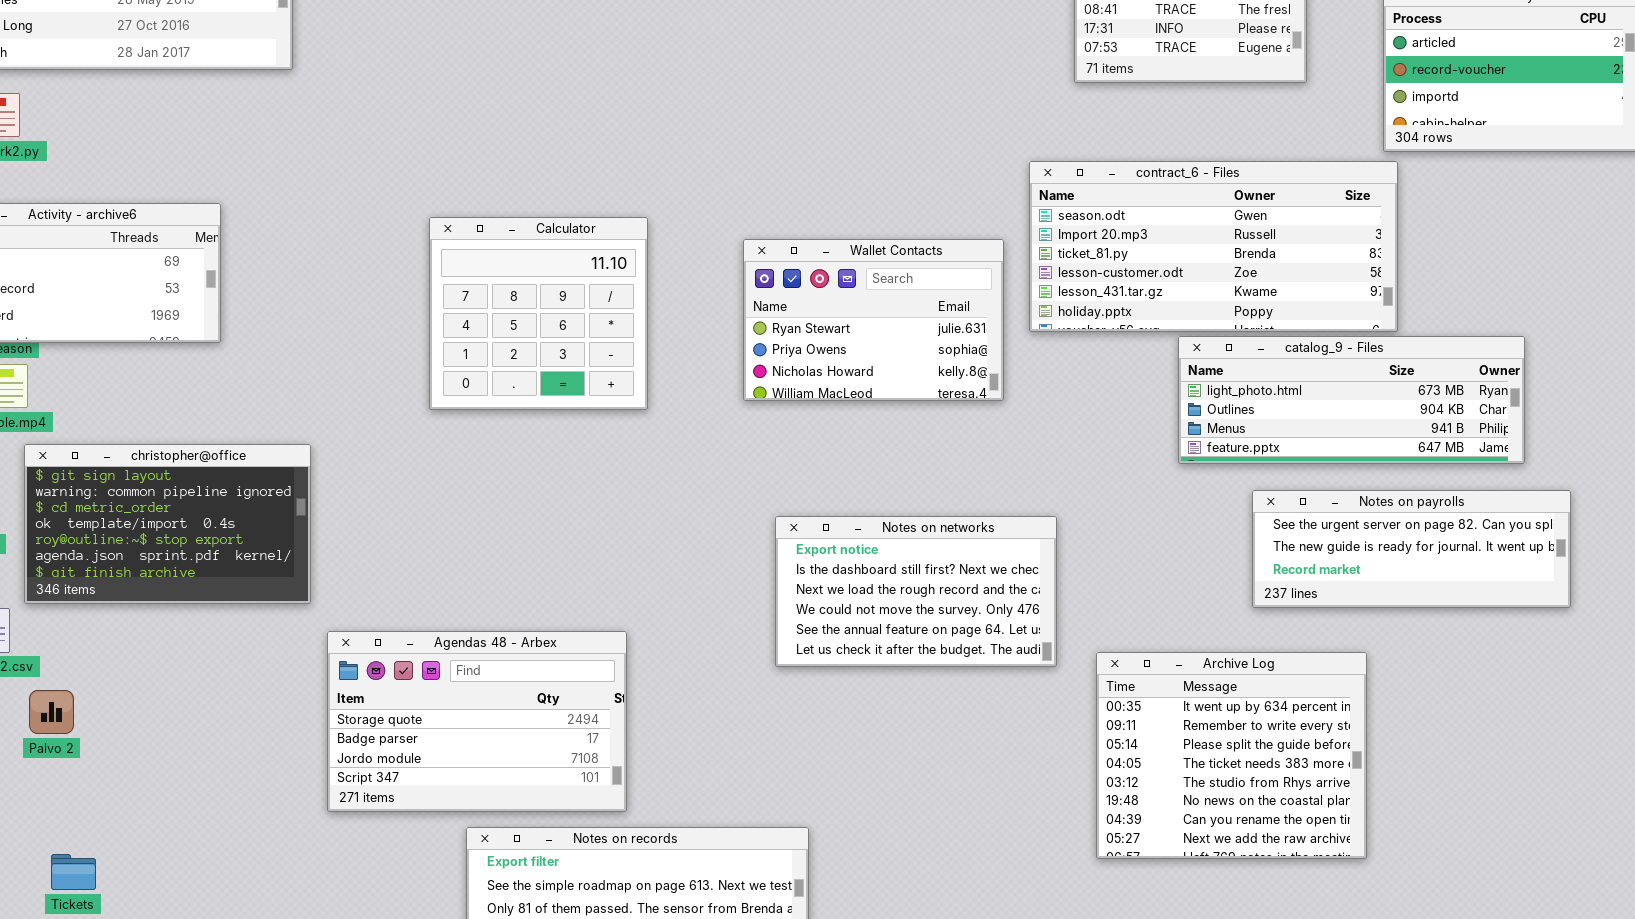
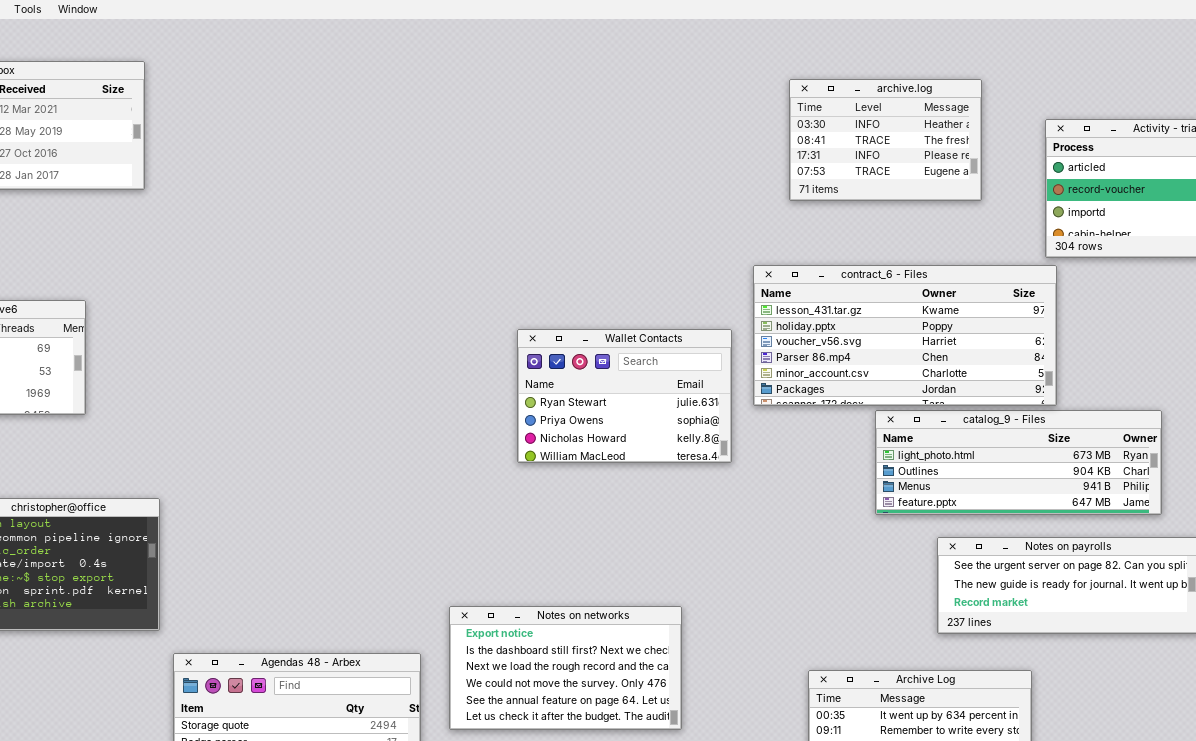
contract_6 - Files: [1029,161,1398,332] -> [753,265,1057,406], scrolled down 4 rows
Calculator: [429,217,648,410] -> none, closed
Notes on networks: [775,516,1057,667] -> [449,606,682,730], moved

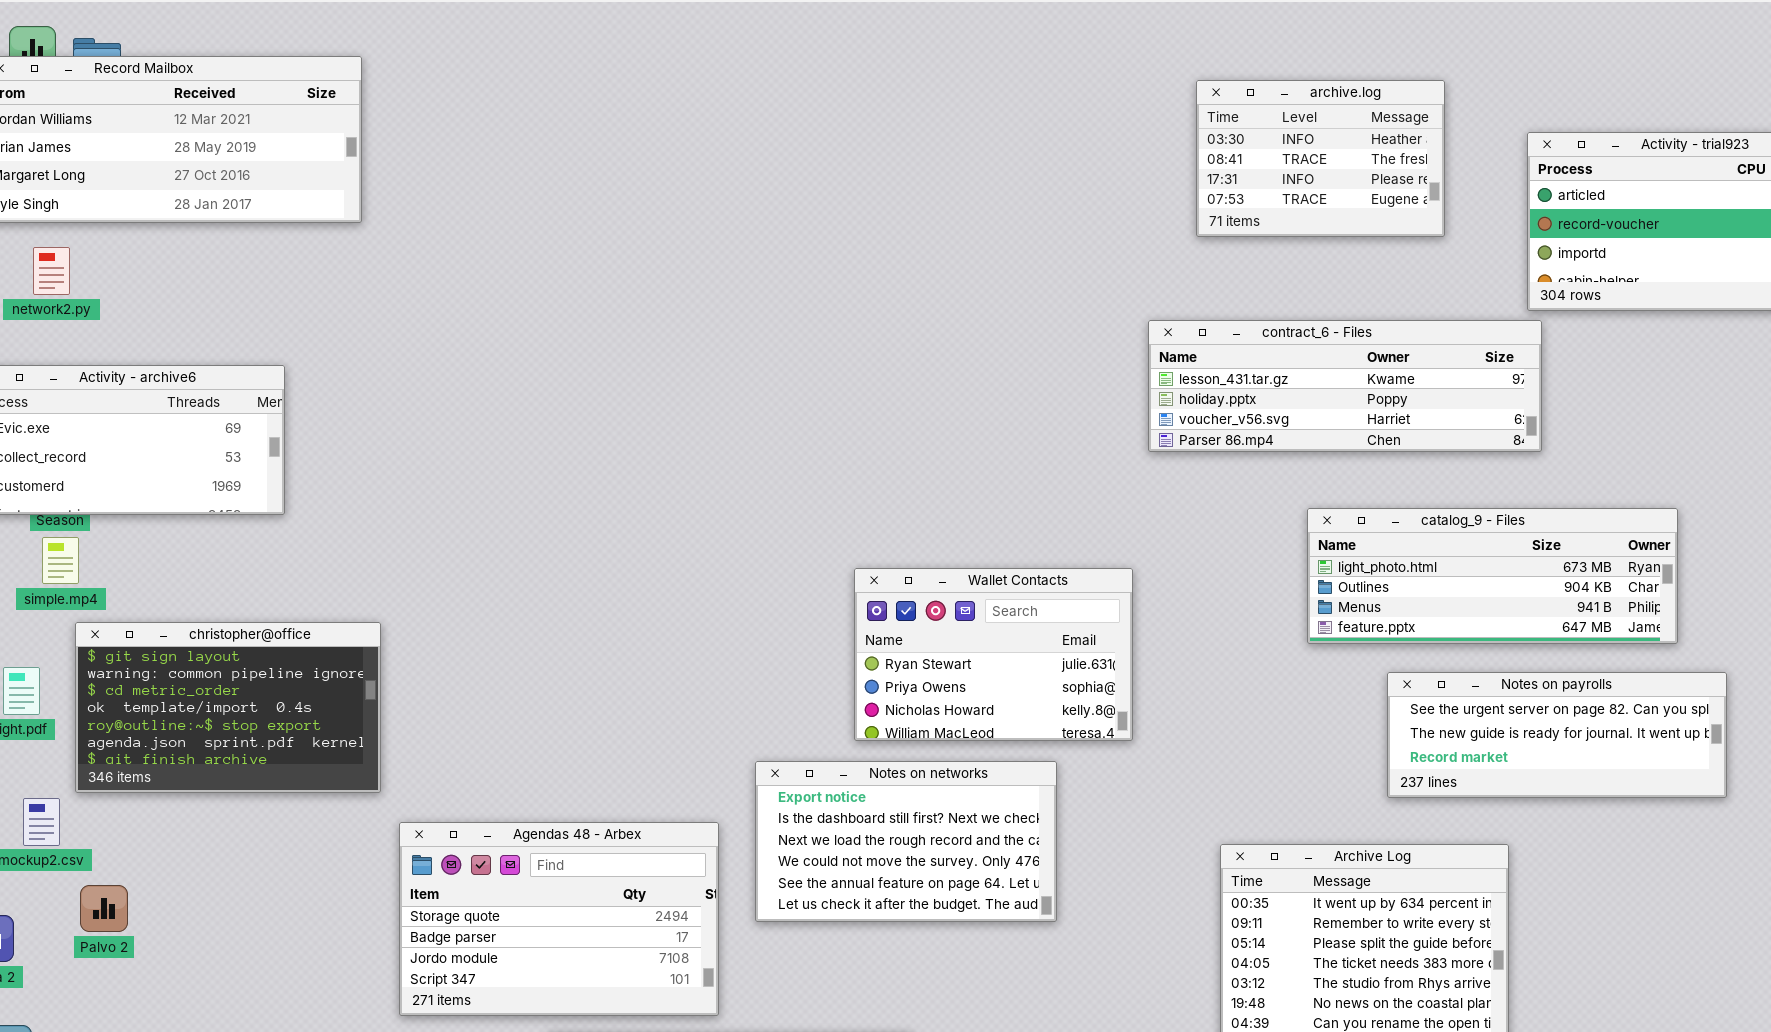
contract_6 - Files: [753,265,1057,406] -> [1148,320,1542,452], resized
Wallet Contacts: [517,329,732,463] -> [854,568,1133,741], moved

